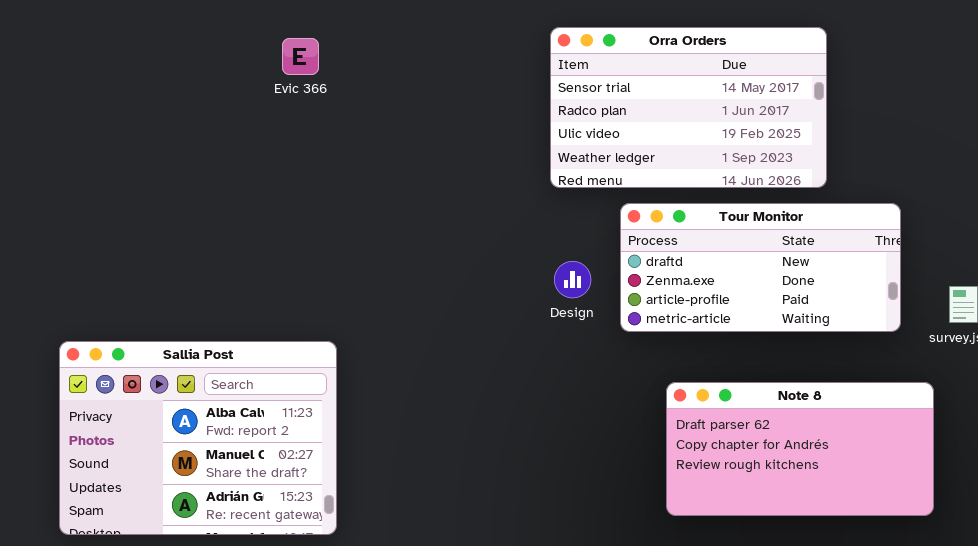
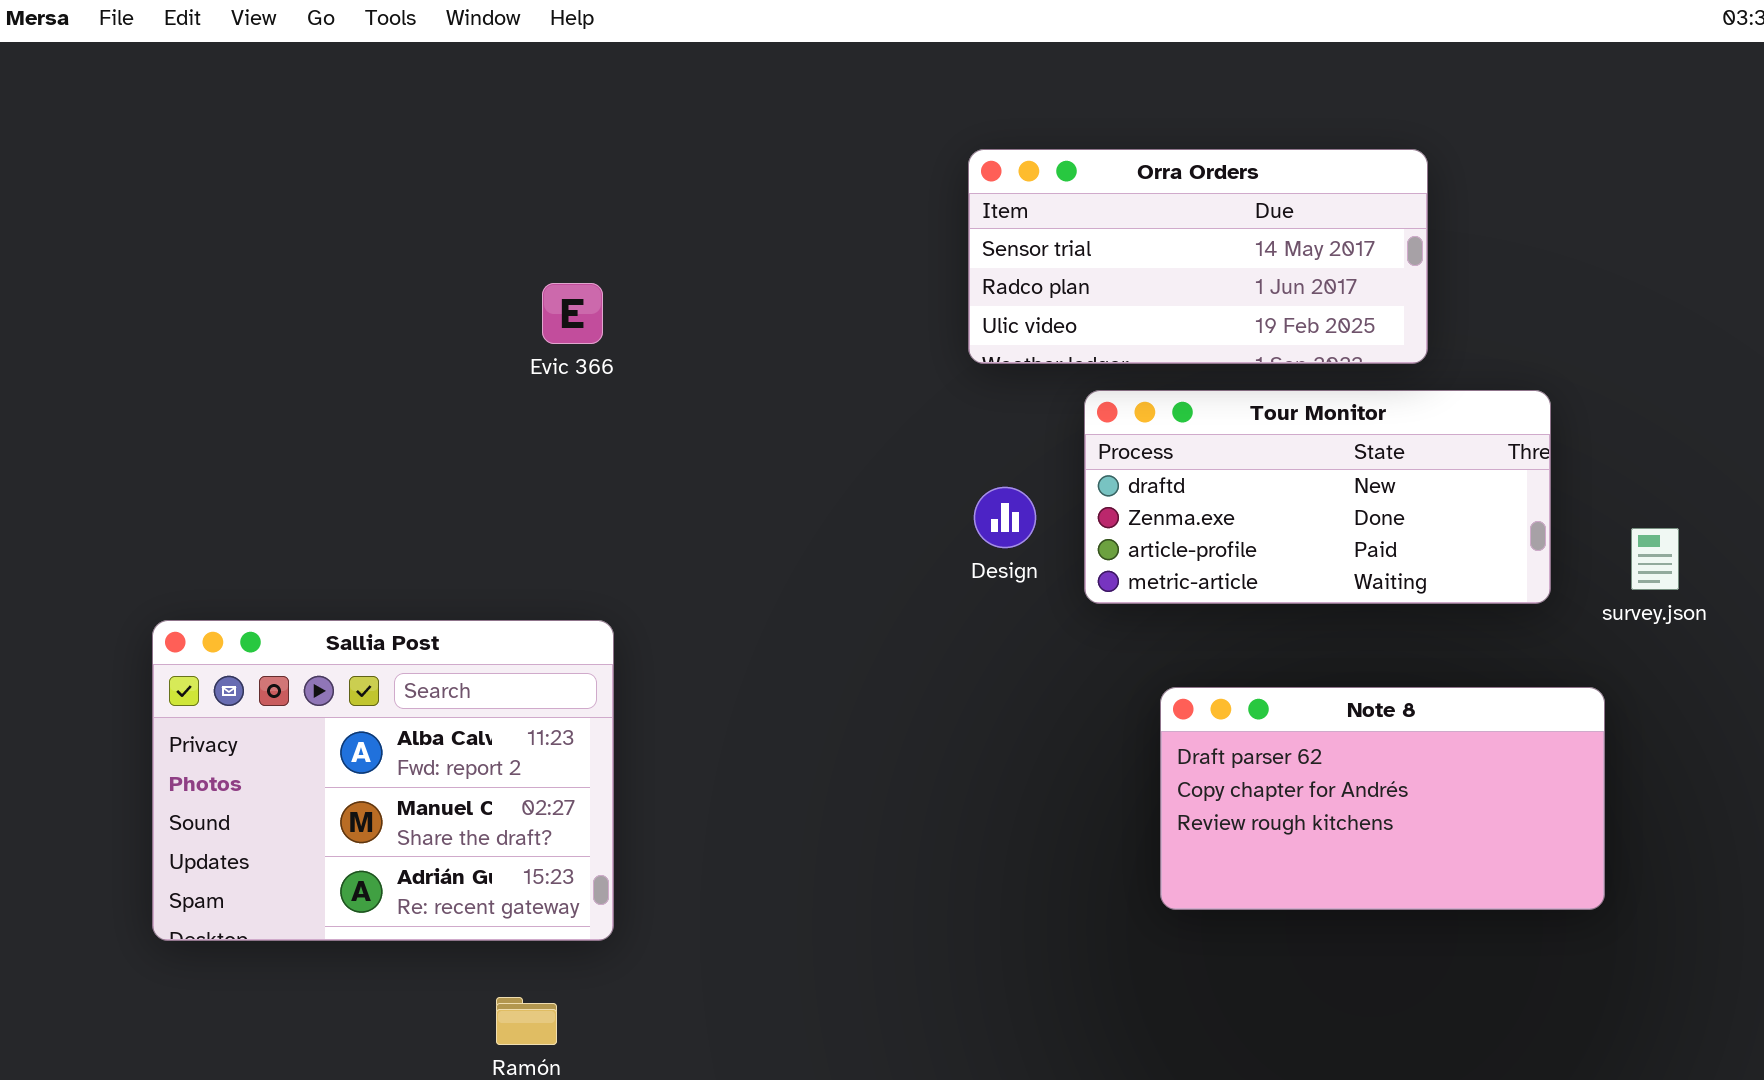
Orra Orders: [550,27,827,188] -> [968,149,1428,364], resized
Evic 366: [282,38,319,75] -> [542,283,603,344], moved

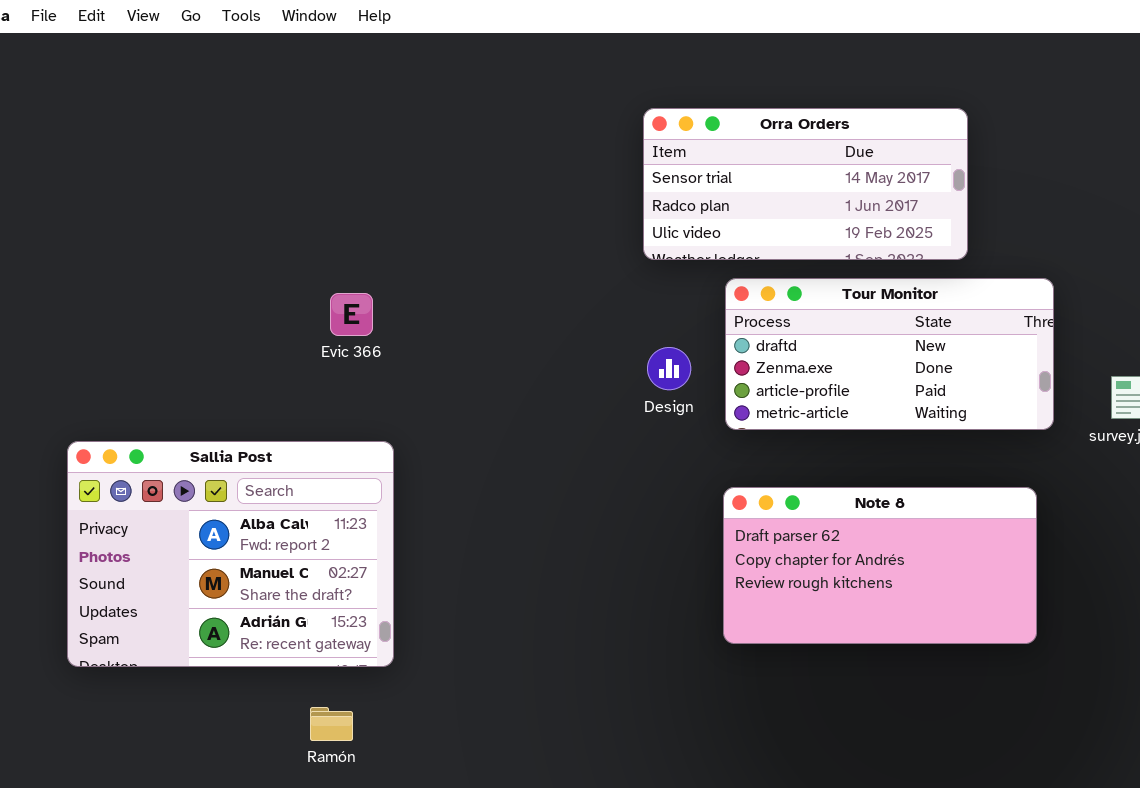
Evic 366: [542,283,603,344] -> [330,293,373,336], moved
Note 8: [1160,687,1605,910] -> [723,487,1037,644], moved

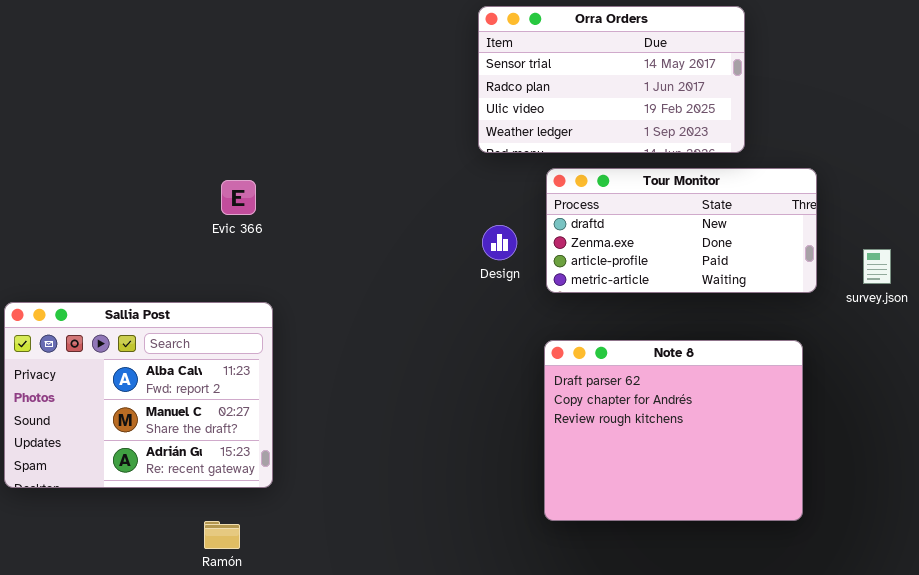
Orra Orders: [643,108,968,260] -> [478,6,745,153], resized
Note 8: [723,487,1037,644] -> [544,340,803,521], resized

